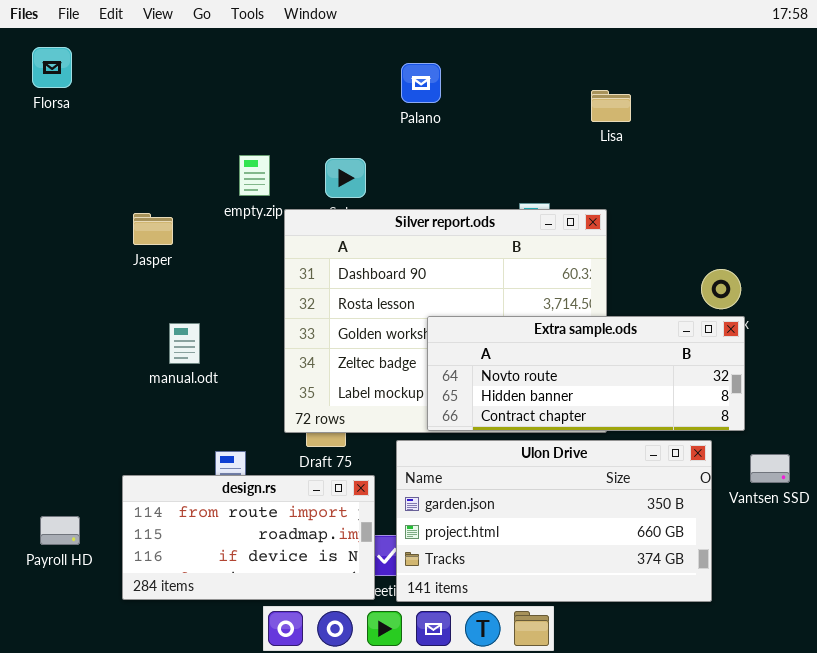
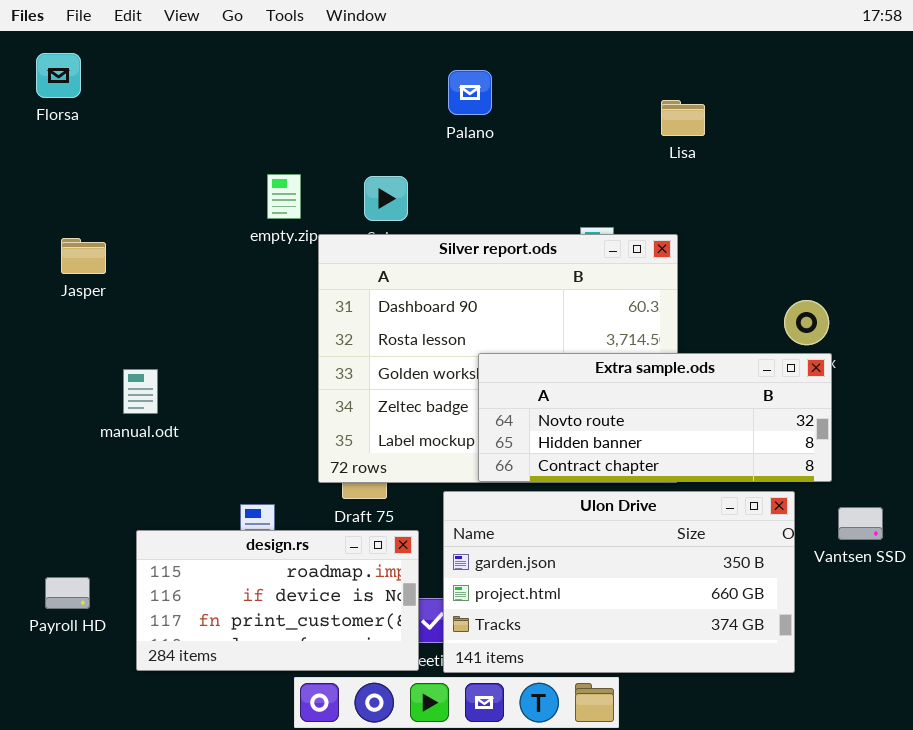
Jasper: [133,213,173,245] -> [61,238,106,274], moved
manual.odt: [169,323,200,364] -> [123,369,158,414], moved
design.rs: [122,475,375,600] -> [136,530,419,671], scrolled down 1 row

